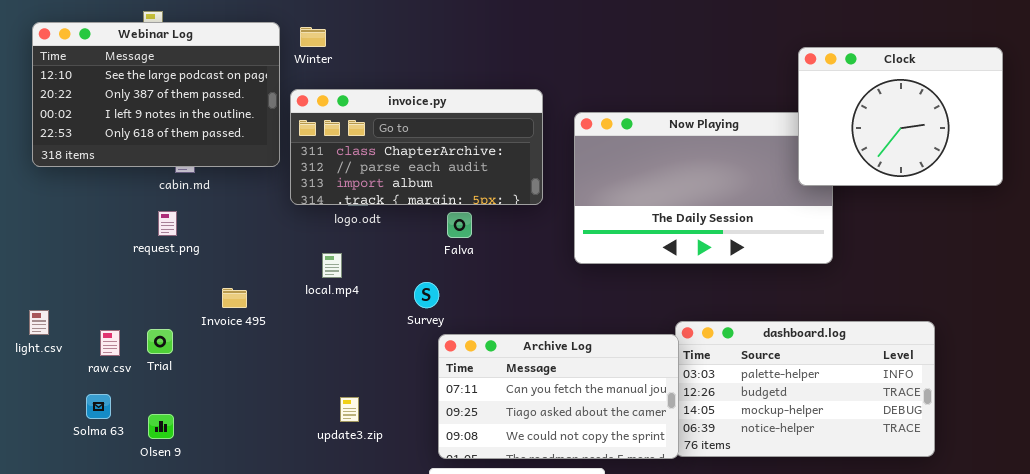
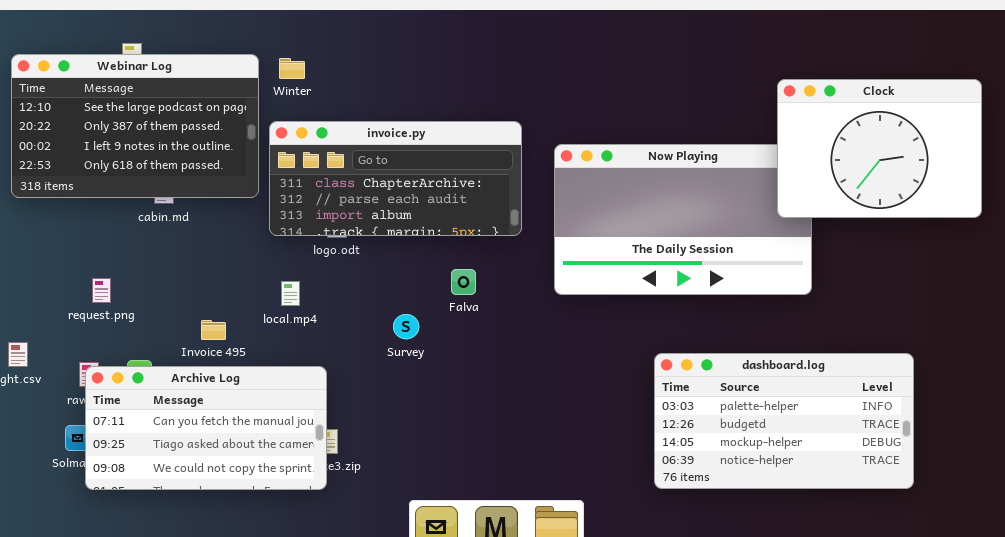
request.png: [158,211,177,236] -> [92,278,111,303], moved
Falva: [447,212,472,238] -> [451,269,476,295], moved
local.mp4: [322,253,342,278] -> [281,281,300,306], moved
Archive Log: [438,334,679,459] -> [85,366,327,490], moved

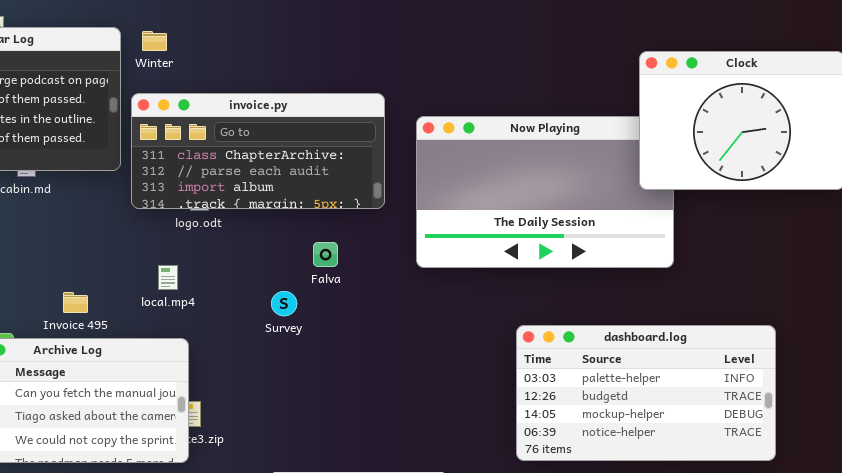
local.mp4: [281,281,300,306] -> [158,265,178,290], moved
Survey: [393,314,419,339] -> [271,291,297,316], moved

